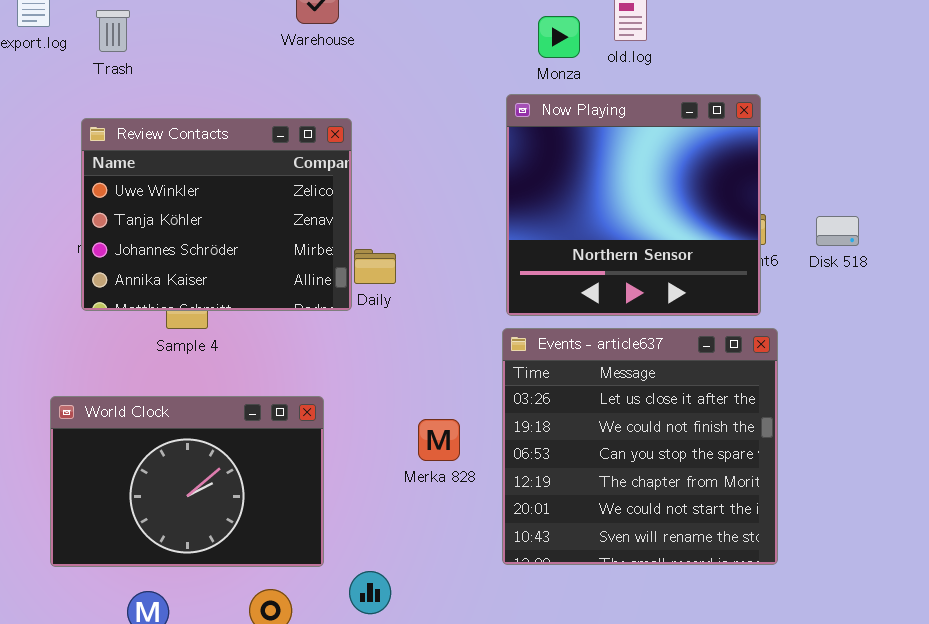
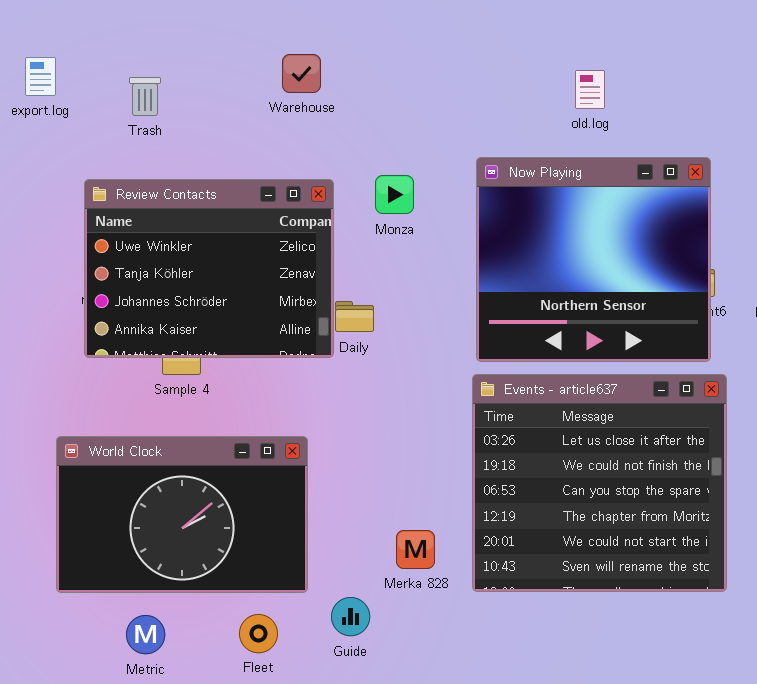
Trash: [96,10,130,52] -> [129,77,161,116], moved
Monza: [538,16,580,58] -> [375,175,414,214], moved
Merka 828: [418,419,460,461] -> [396,530,435,569], moved

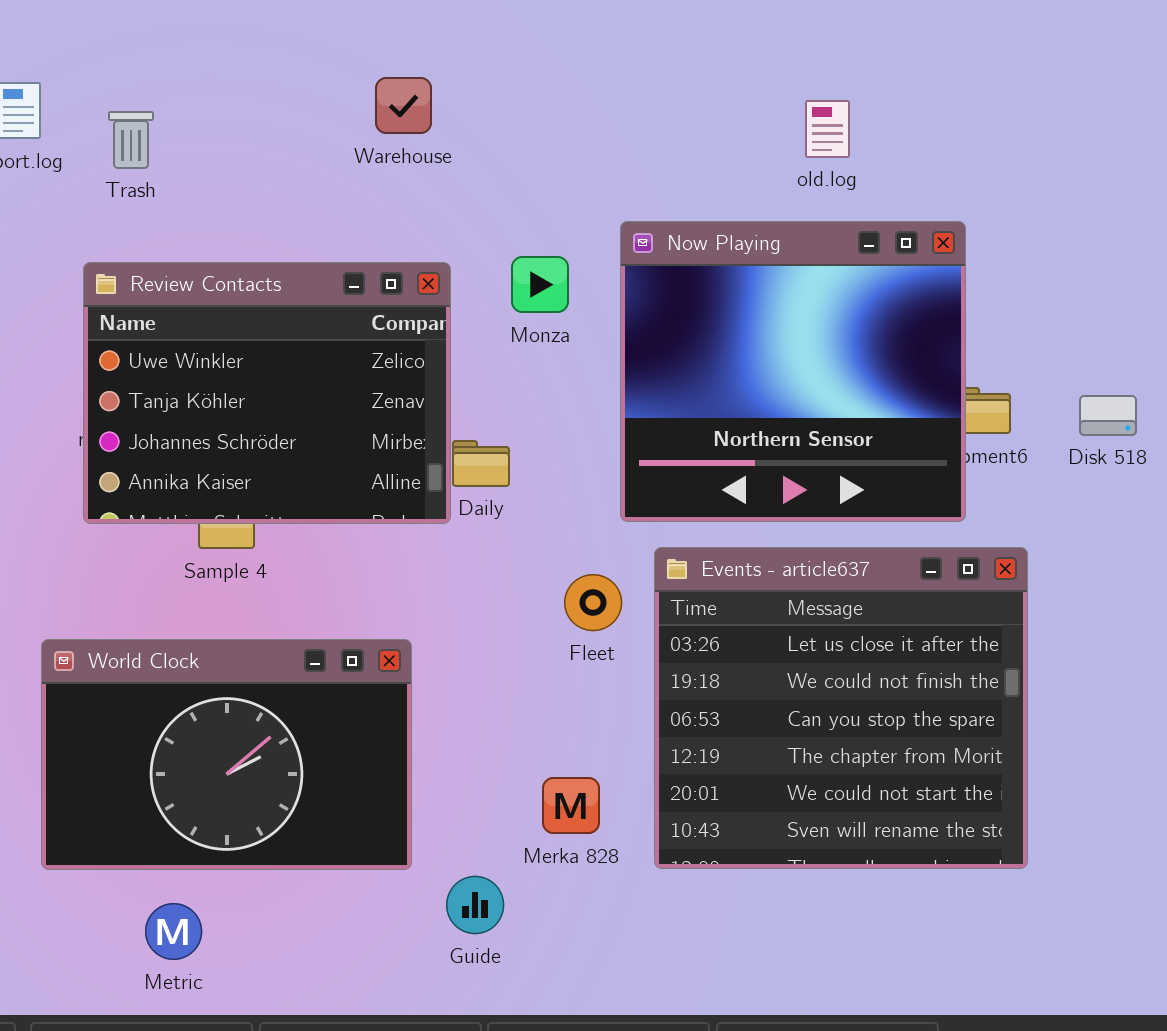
Trash: [129,77,161,116] -> [108,111,154,169], moved
Now Playing: [476,157,711,362] -> [620,221,966,522], moved
Fleet: [239,614,278,653] -> [564,574,622,631], moved

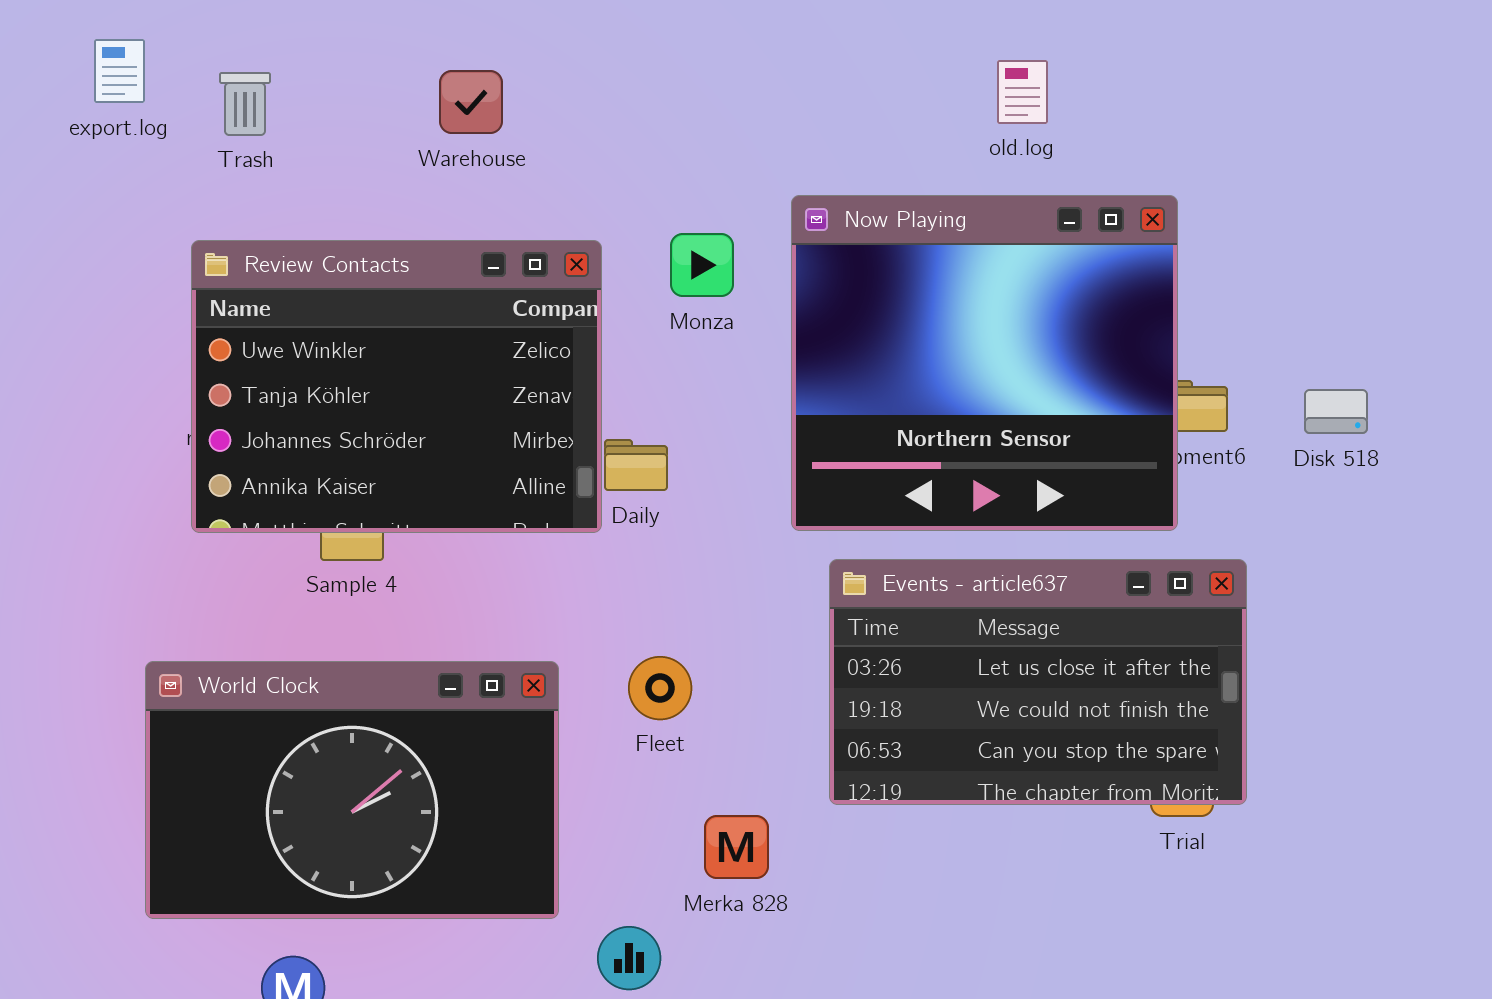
Warehouse: [375,77,432,134] -> [439,70,503,134], moved
Events - article637: [654,547,1028,869] -> [829,559,1247,805], resized
Fleet: [564,574,622,631] -> [628,656,692,720], moved

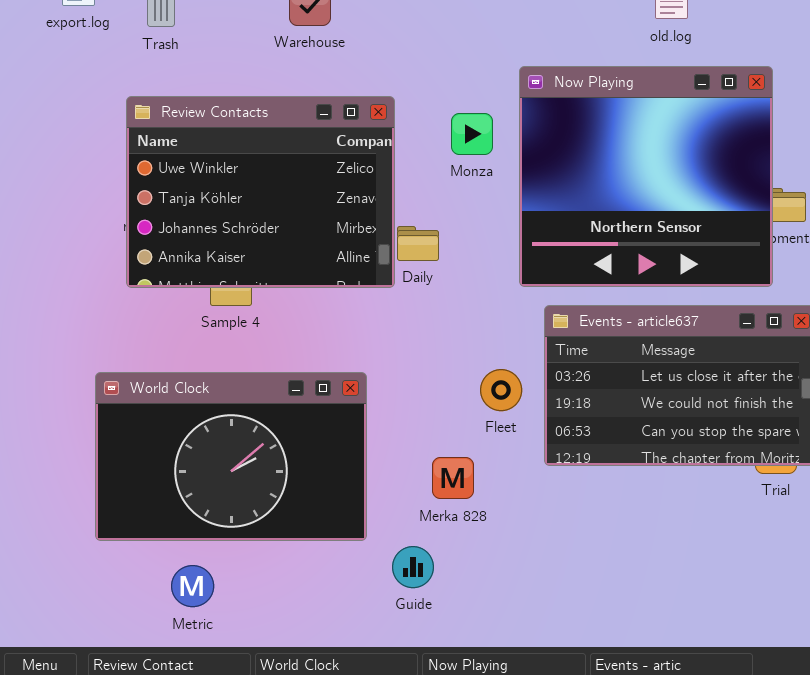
Monza: [670,233,734,297] -> [451,113,493,155], moved
Fleet: [628,656,692,720] -> [480,369,522,411], moved
Merka 828: [704,815,769,879] -> [432,457,474,499], moved

